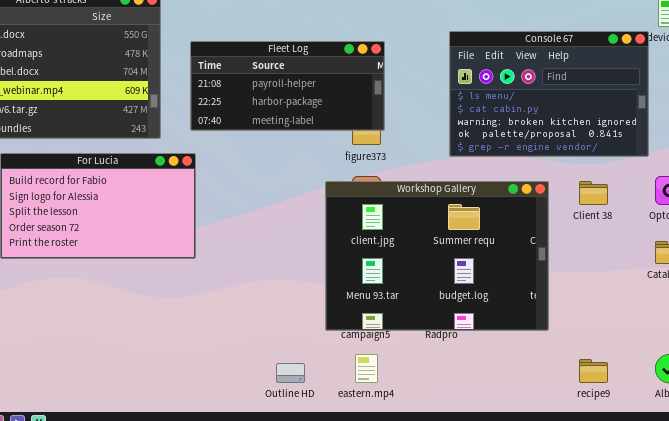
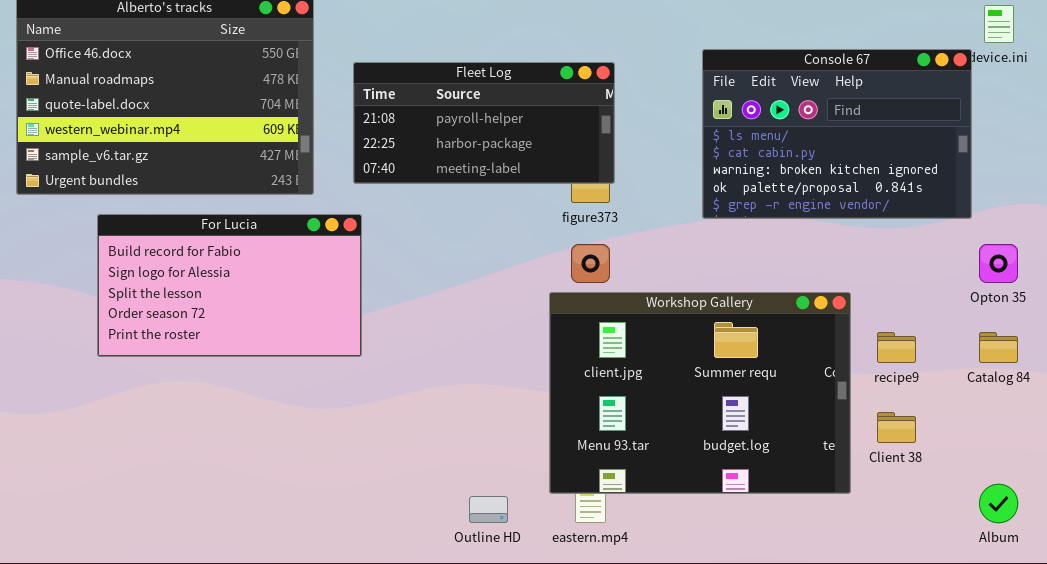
Workshop Gallery: [325,181,549,331] -> [549,292,851,494], moved
Client 38: [579,181,608,205] -> [877,412,916,443], moved
recipe9: [579,359,608,383] -> [877,332,916,363], moved

